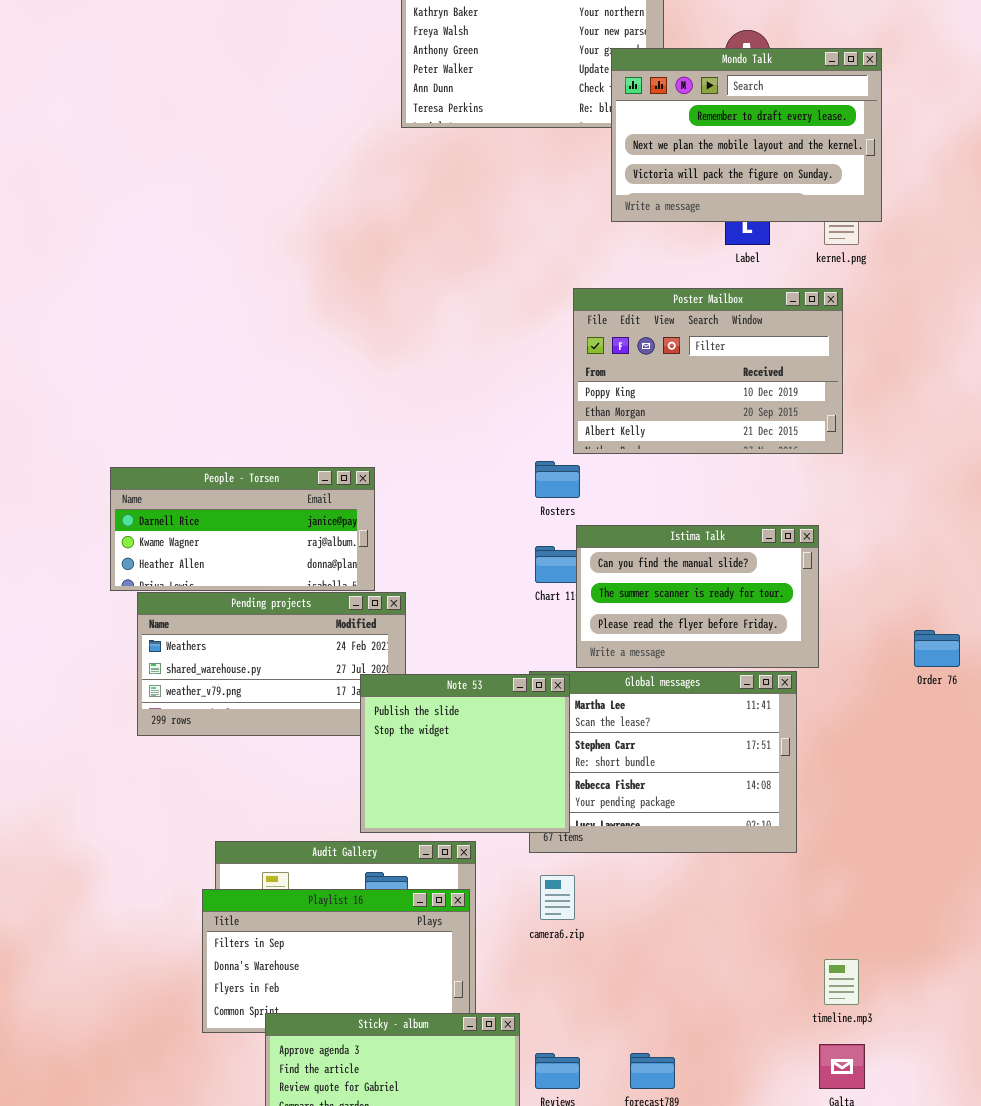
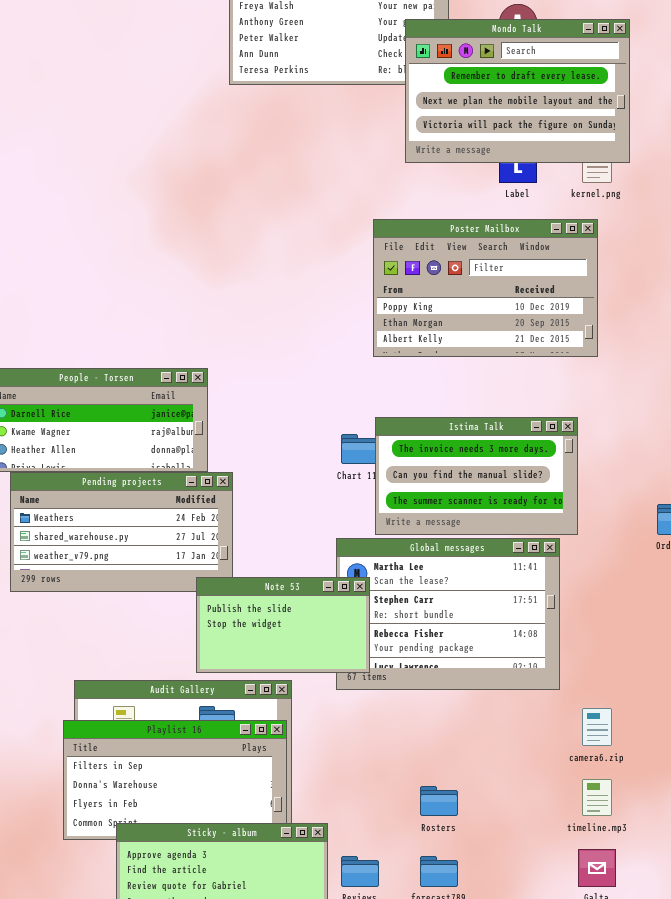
Rosters: [535,461,580,498] -> [420,786,458,816], moved
Istima Talk: [576,525,819,668] -> [375,417,578,535], scrolled up 1 row
Note 53: [360,674,570,833] -> [196,577,370,673], resized
camera6.zip: [540,875,575,920] -> [582,708,612,746], moved

